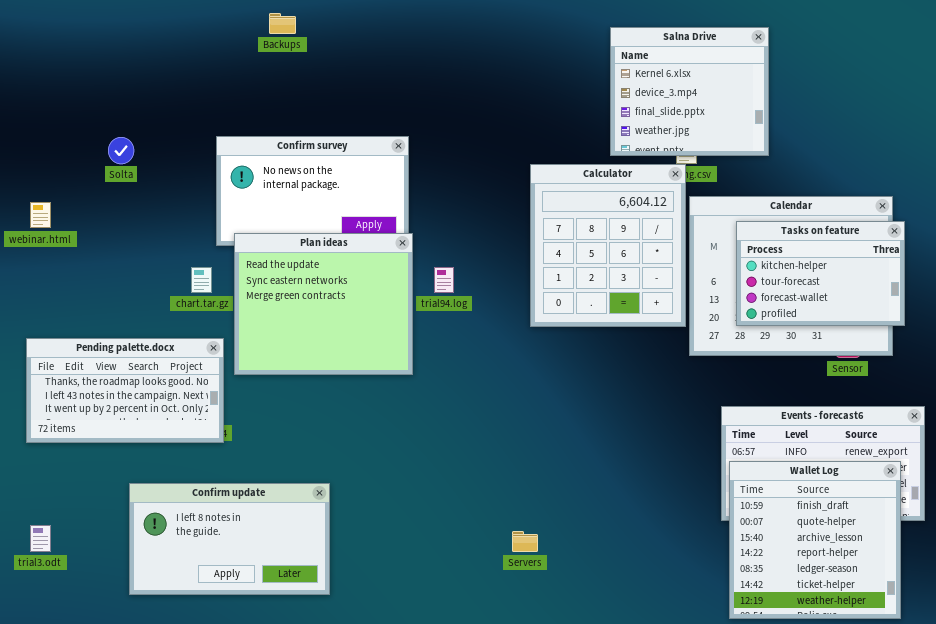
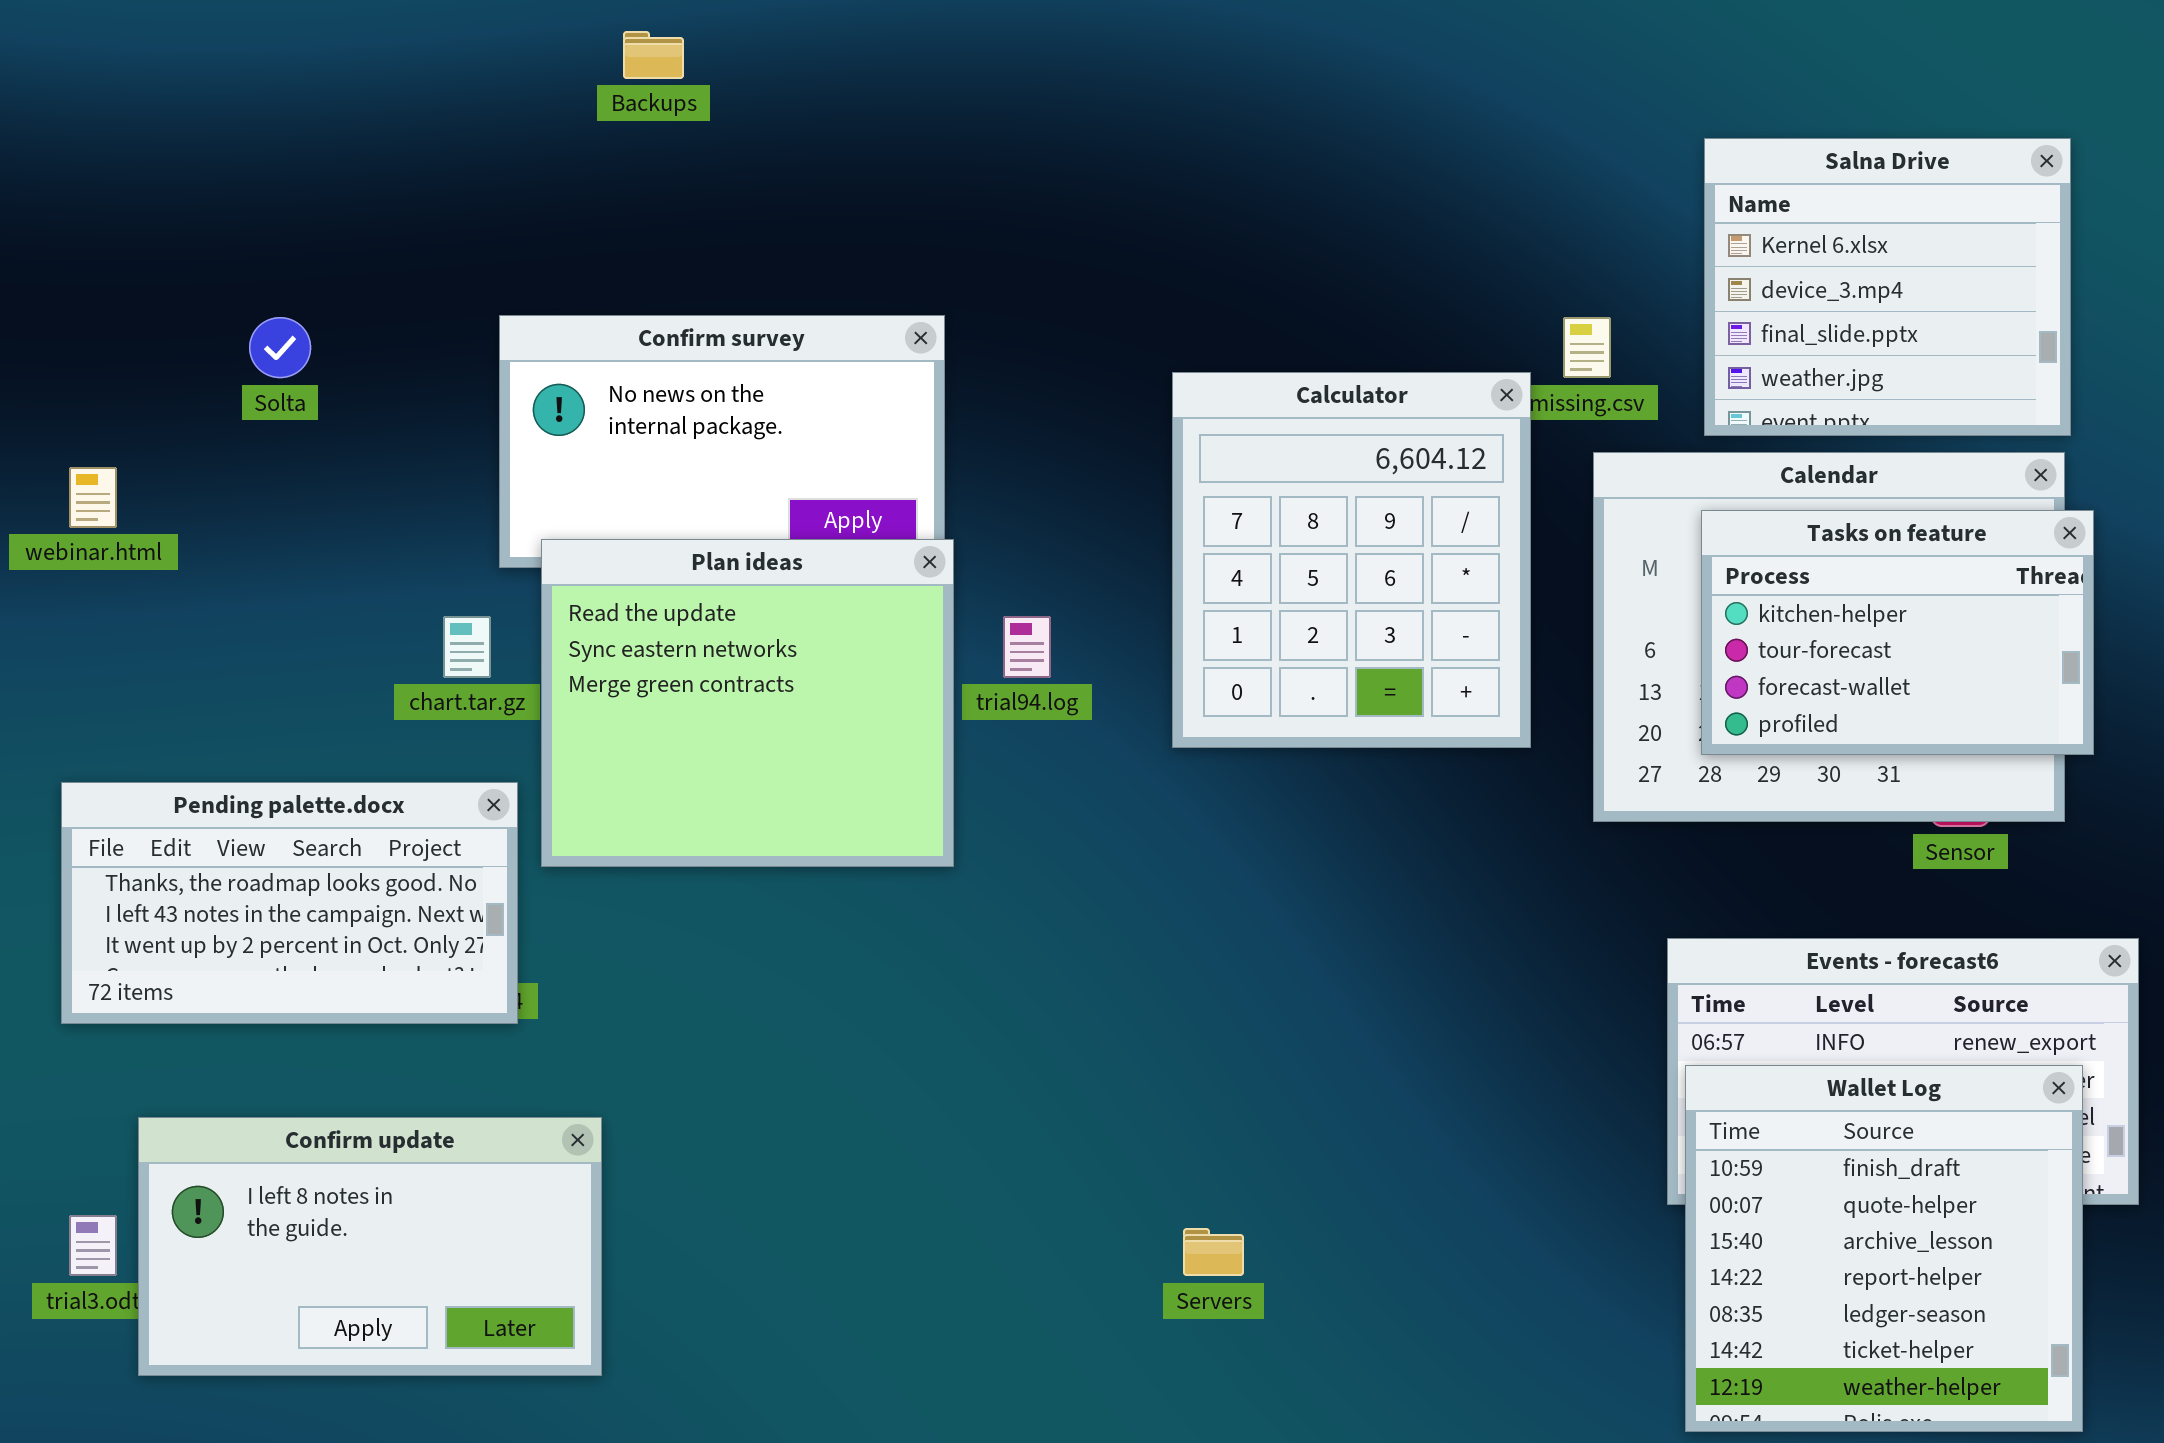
Salna Drive: [610,27,769,156] -> [1704,138,2071,436], moved
Calculator: [530,164,686,327] -> [1172,372,1531,748], moved
Confirm update: [129,483,330,595] -> [138,1117,602,1376], moved

